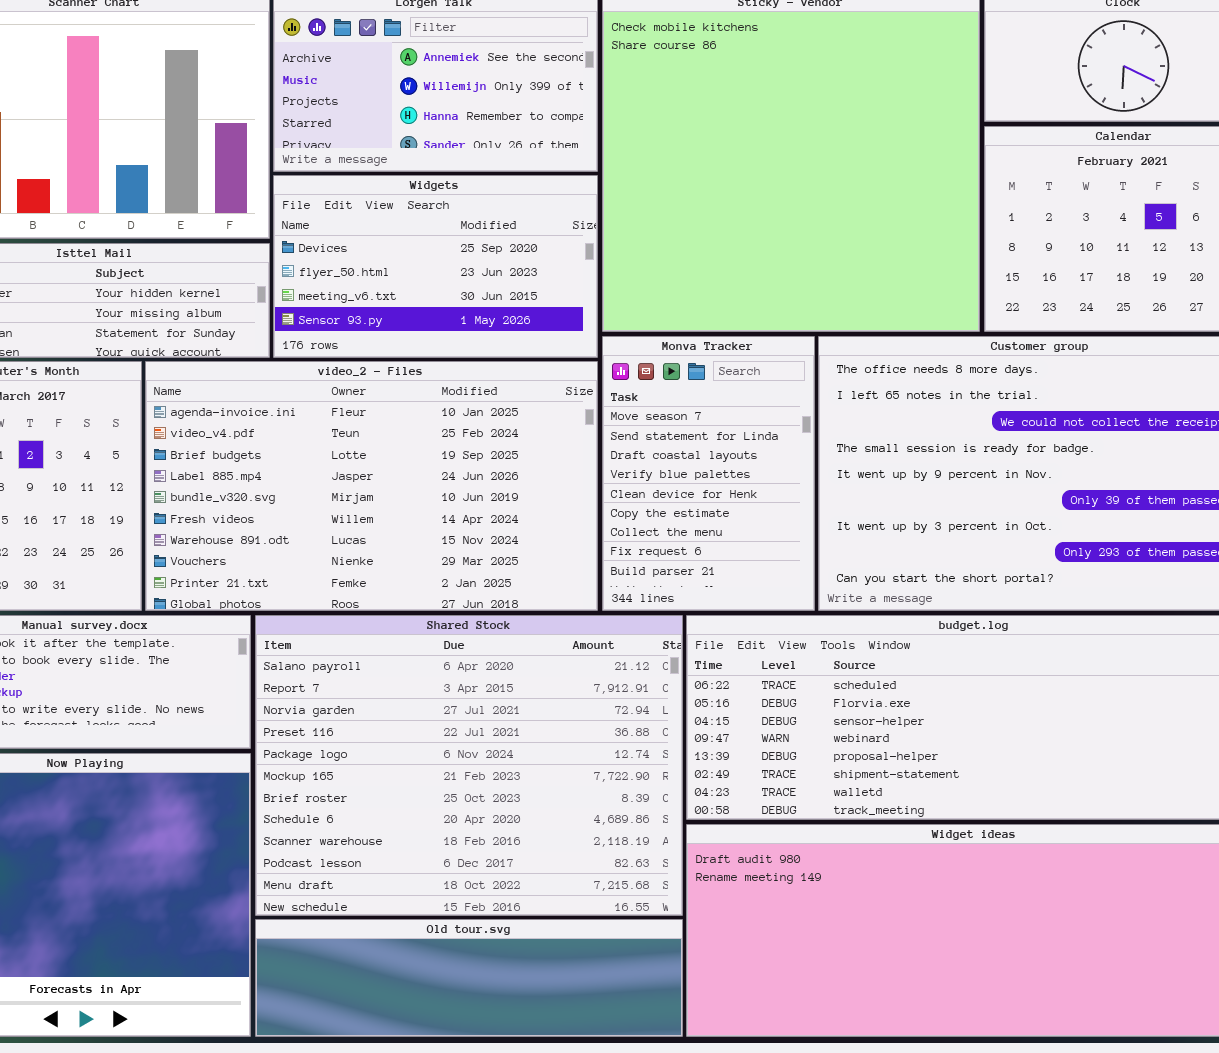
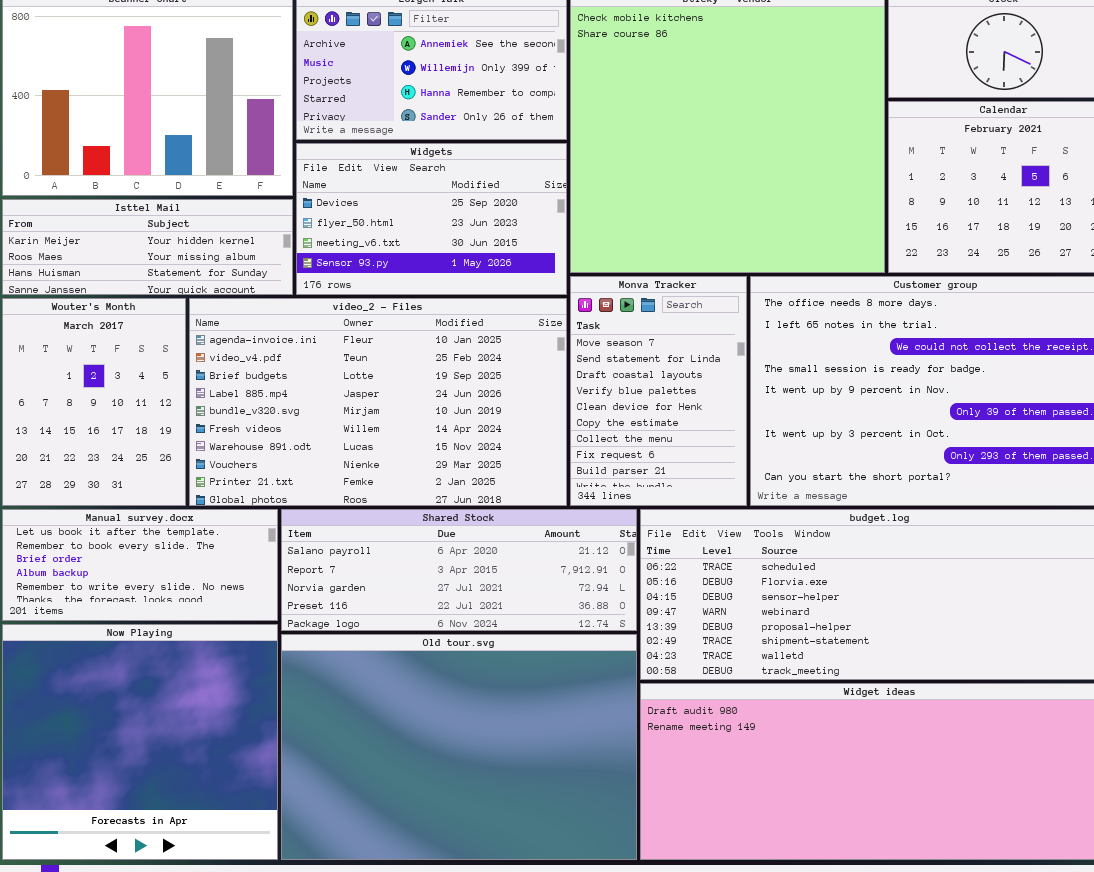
Shared Stock: [255,615,683,916] -> [281,509,637,631], resized
Old tour.svg: [255,919,683,1037] -> [281,634,637,860], resized

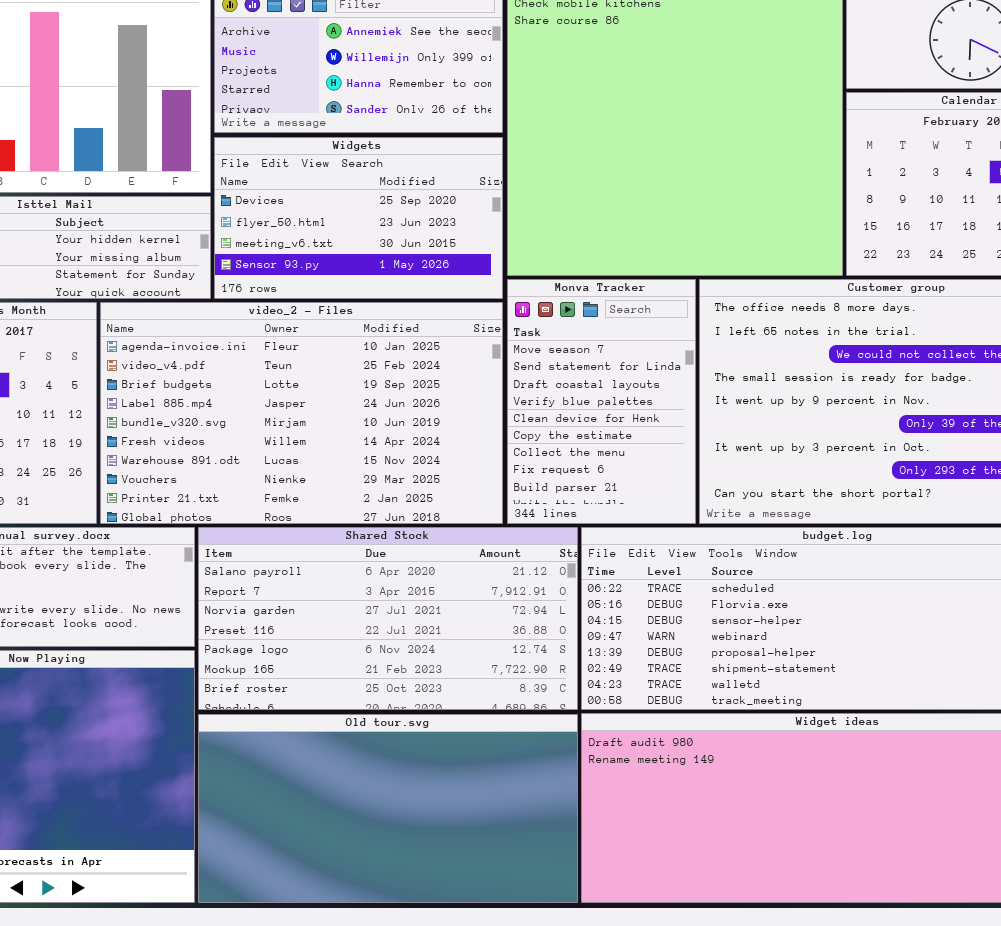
Shared Stock: [281,509,637,631] -> [198,527,578,710], resized
Old tour.svg: [281,634,637,860] -> [198,714,578,903], resized

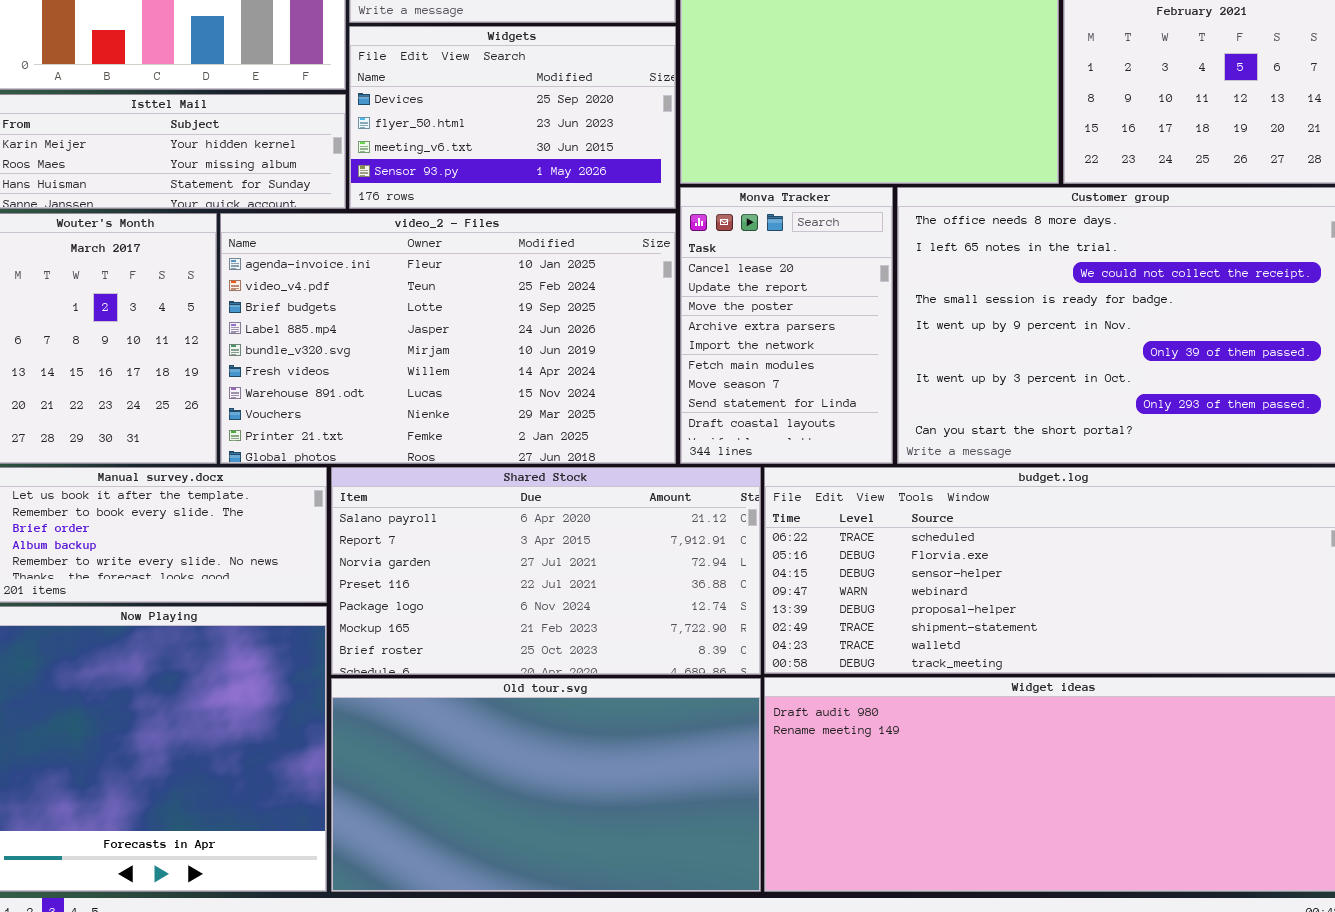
Monva Tracker: [507,279,696,524] -> [680,187,893,464], scrolled up 6 rows

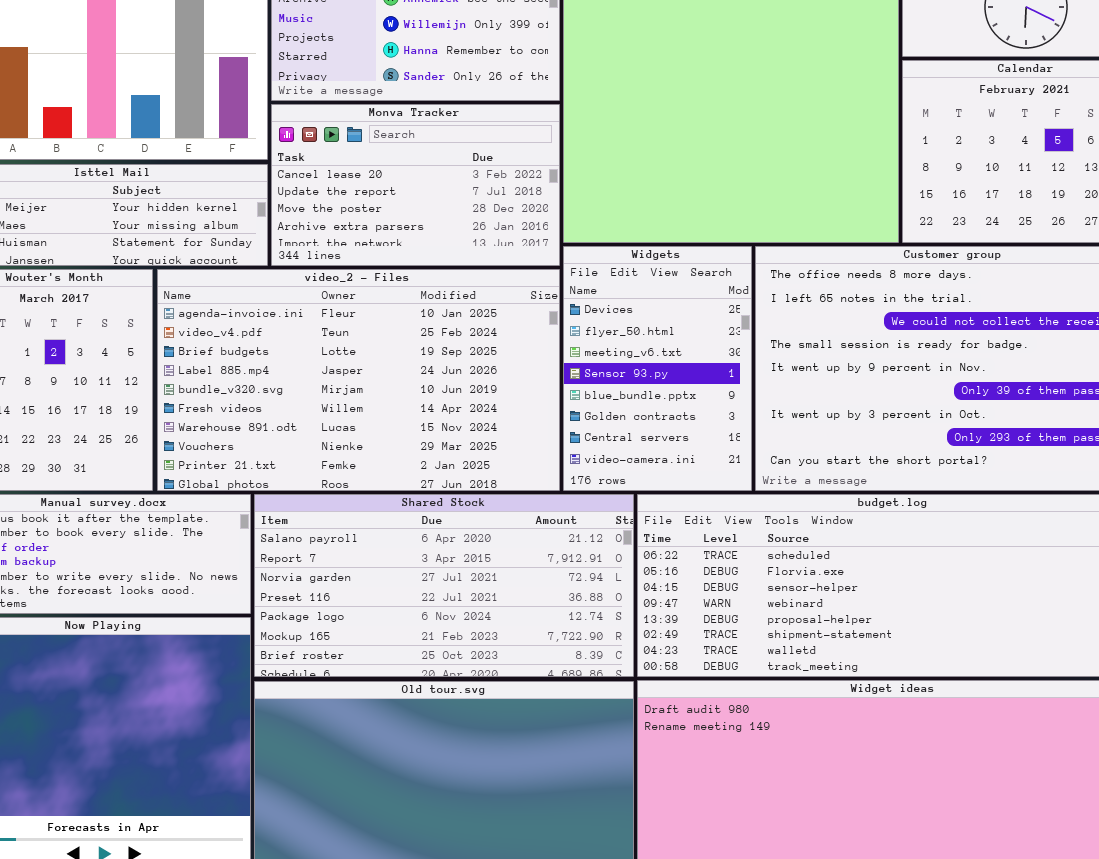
Widgets: [349,26,676,209] -> [563,246,752,491], moved, resized
Monva Tracker: [680,187,893,464] -> [271,104,560,266], moved, resized

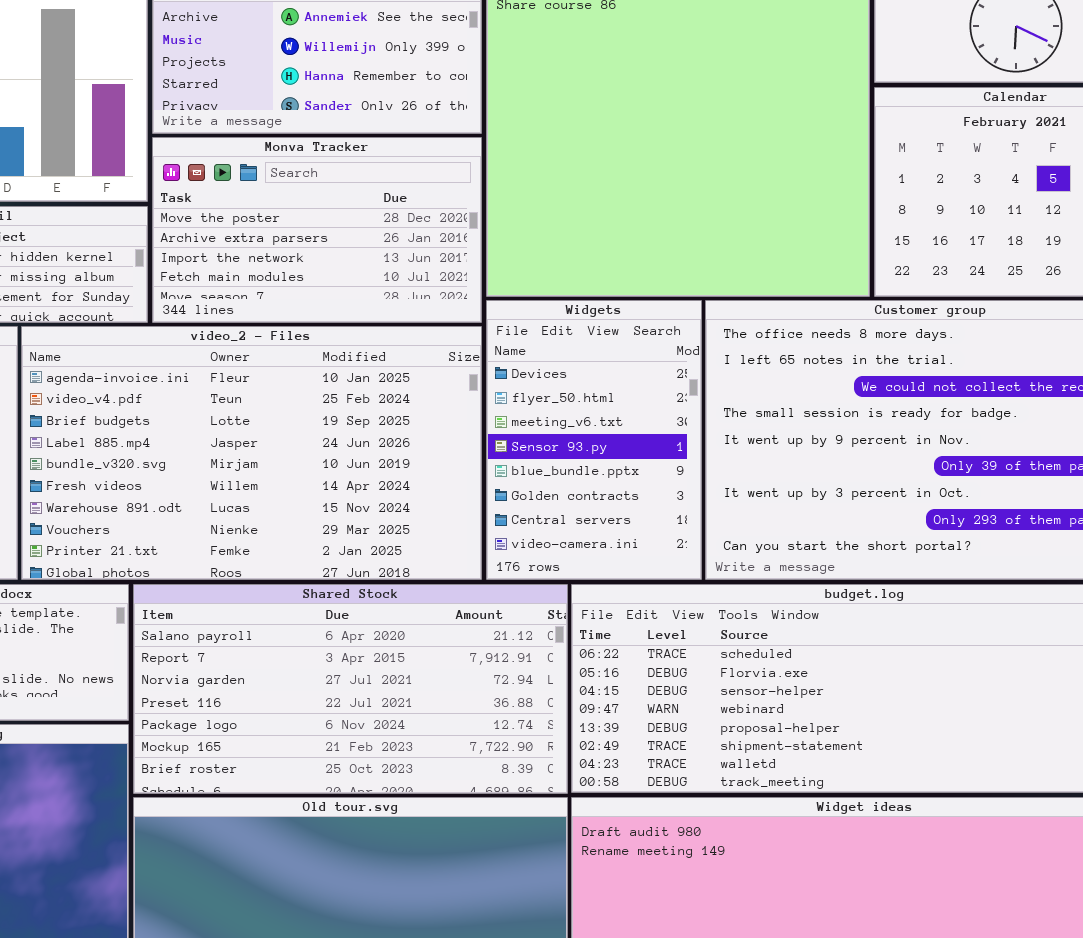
Monva Tracker: [271,104,560,266] -> [152,137,482,323], scrolled down 2 rows

